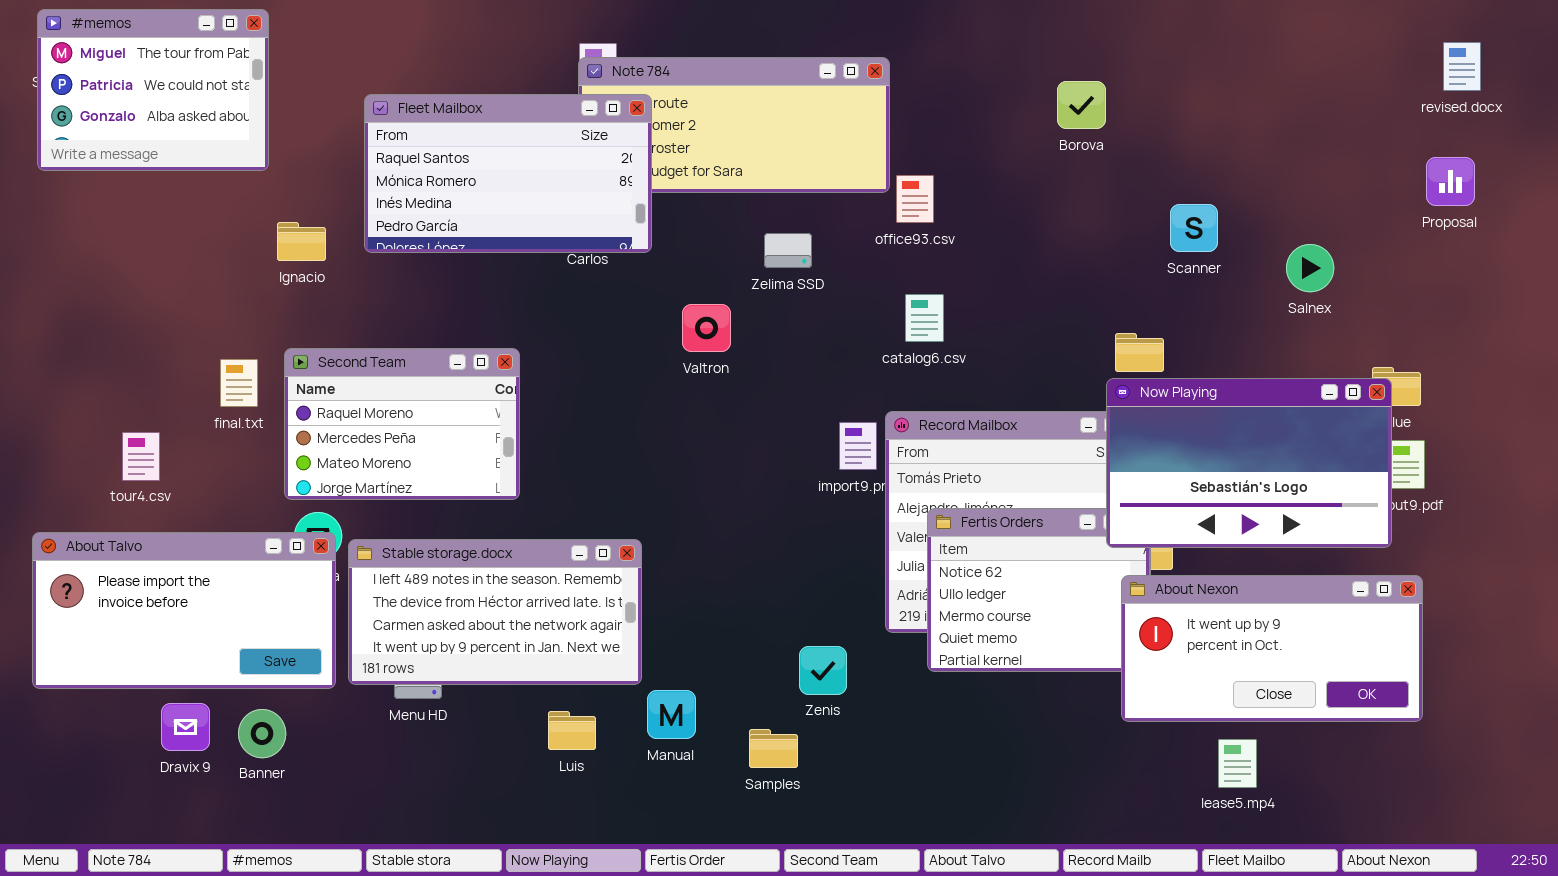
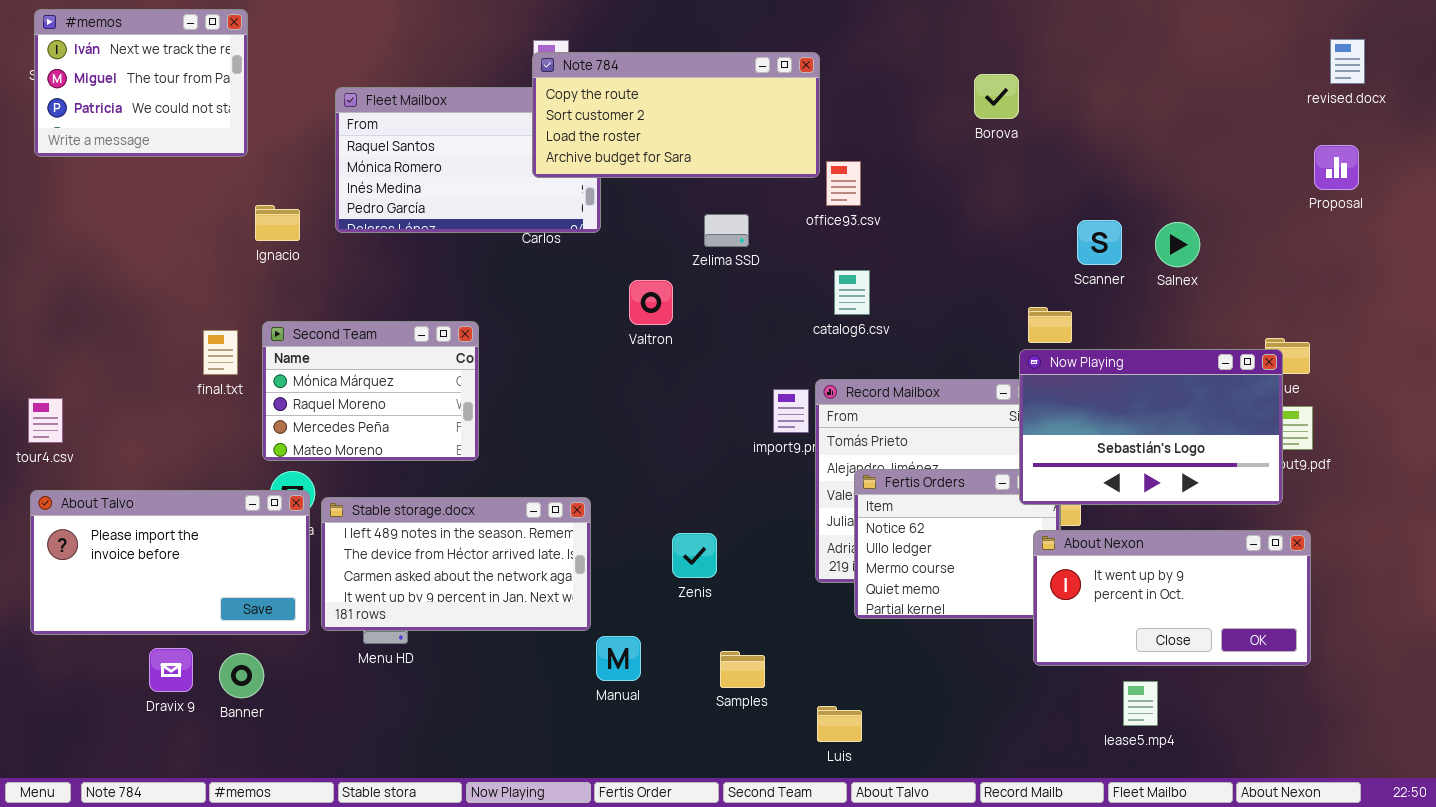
#memos: [37,9,269,171] -> [34,9,248,157], scrolled up 1 row
Note 784: [578,57,890,193] -> [532,52,820,178], raised
Scanner: [1170,204,1218,252] -> [1077,220,1122,265], moved
Salnex: [1286,244,1334,292] -> [1155,222,1200,267], moved
Second Team: [284,348,520,500] -> [262,321,479,461], scrolled up 1 row
tour4.csv: [122,432,160,481] -> [28,398,63,443], moved
Zenis: [799,646,847,695] -> [672,533,717,578], moved
Luis: [548,711,596,750] -> [817,706,862,742], moved
Samples: [749,729,798,768] -> [720,651,765,688], moved

